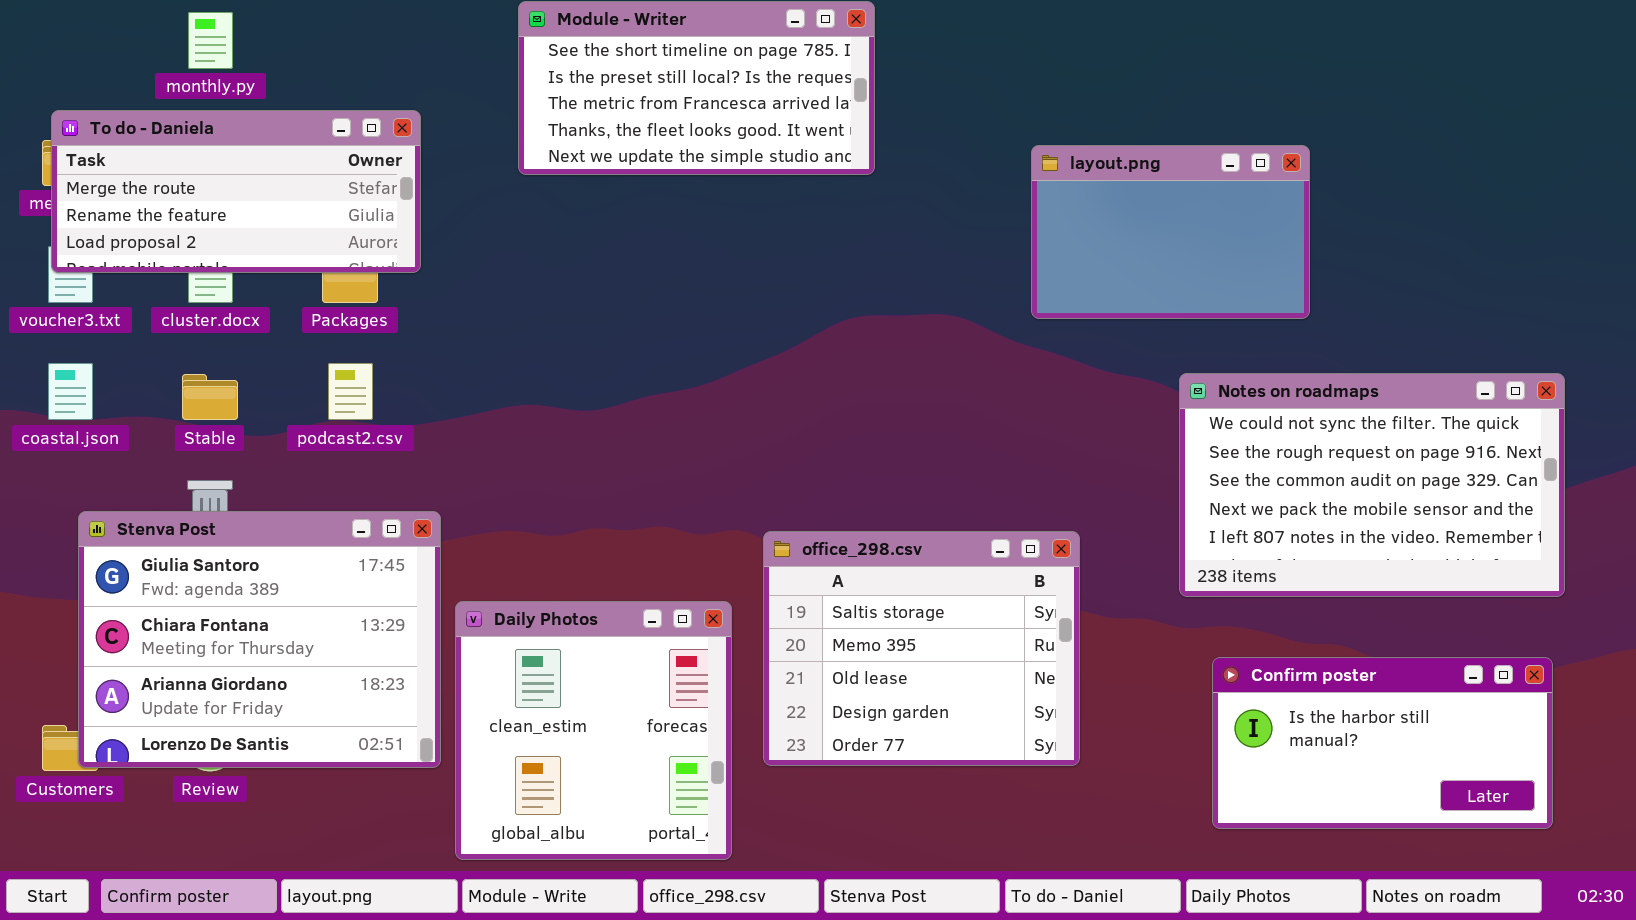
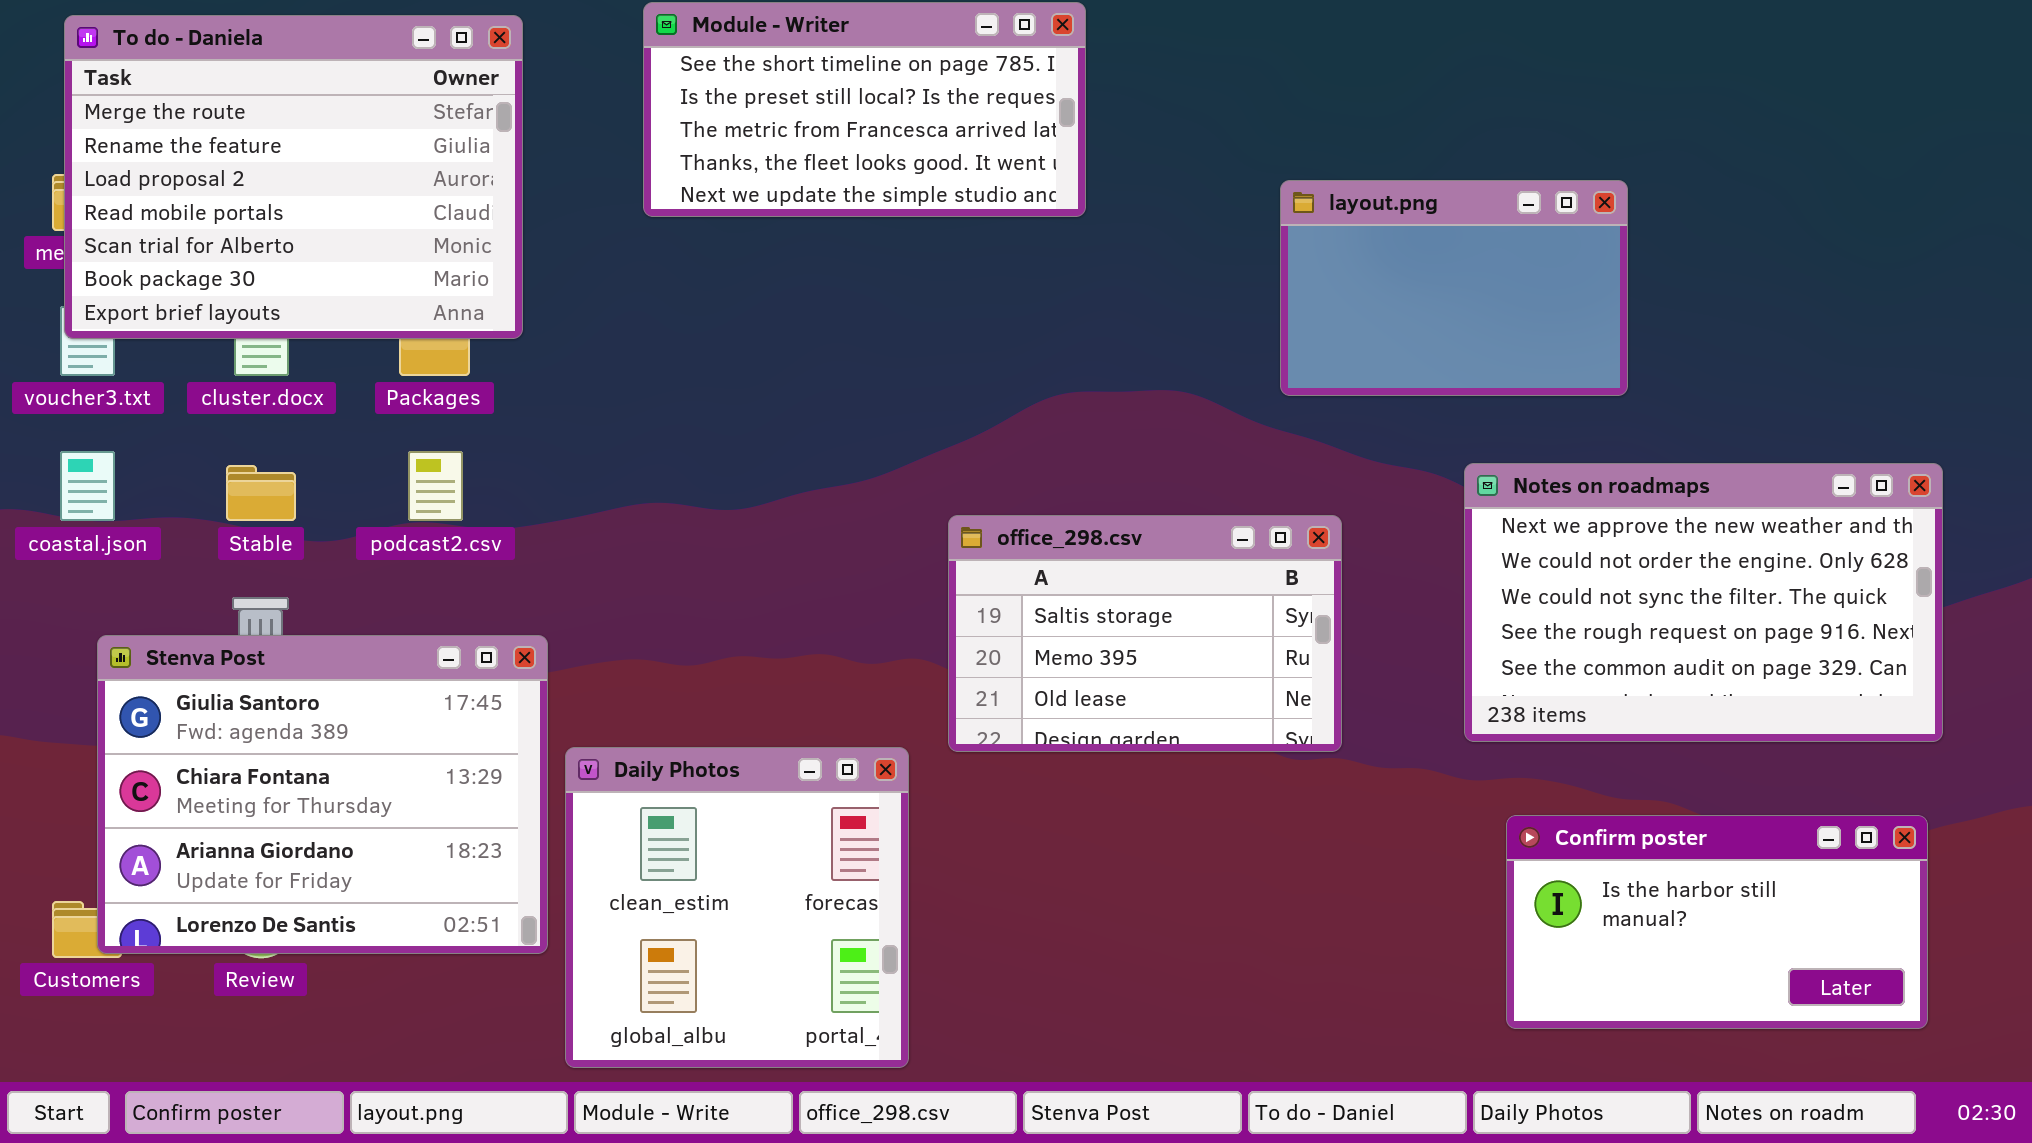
To do - Daniela: [51,110,421,273] -> [64,15,523,339], resized
Notes on roadmaps: [1179,373,1565,597] -> [1464,463,1943,742], scrolled up 2 rows
office_298.csv: [763,531,1080,766] -> [948,515,1342,752], moved, resized

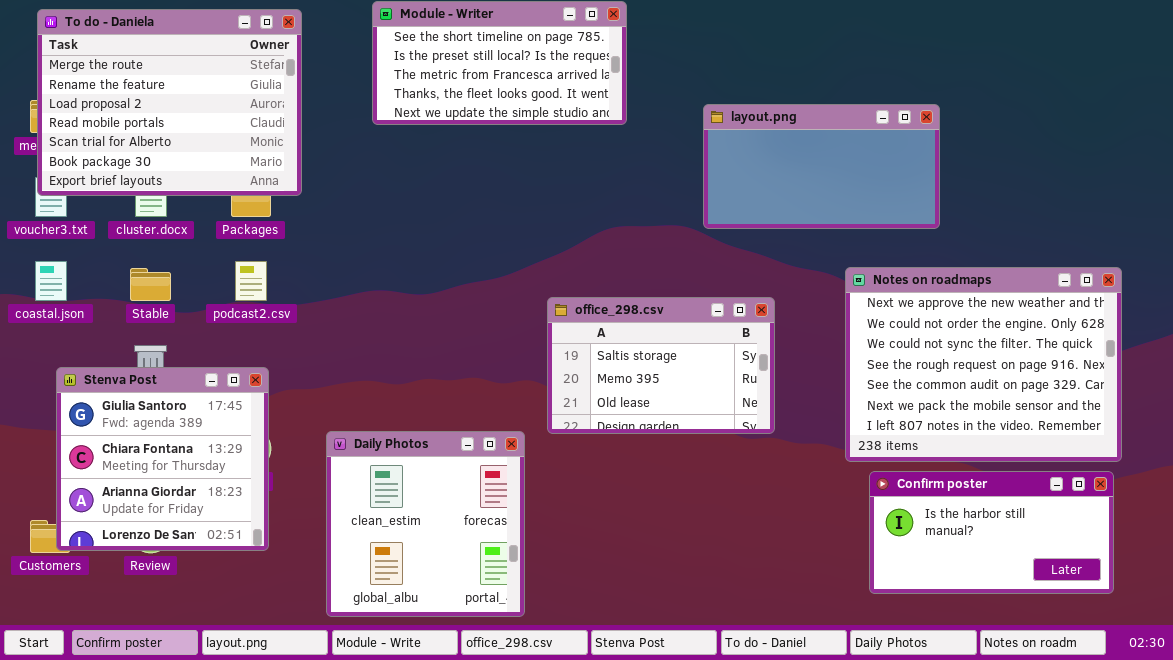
layout.png: [1280,180,1628,396] -> [703,104,940,229], resized
Notes on roadmaps: [1464,463,1943,742] -> [845,267,1122,462], resized
Stenva Post: [97,635,548,954] -> [56,367,269,551], resized

